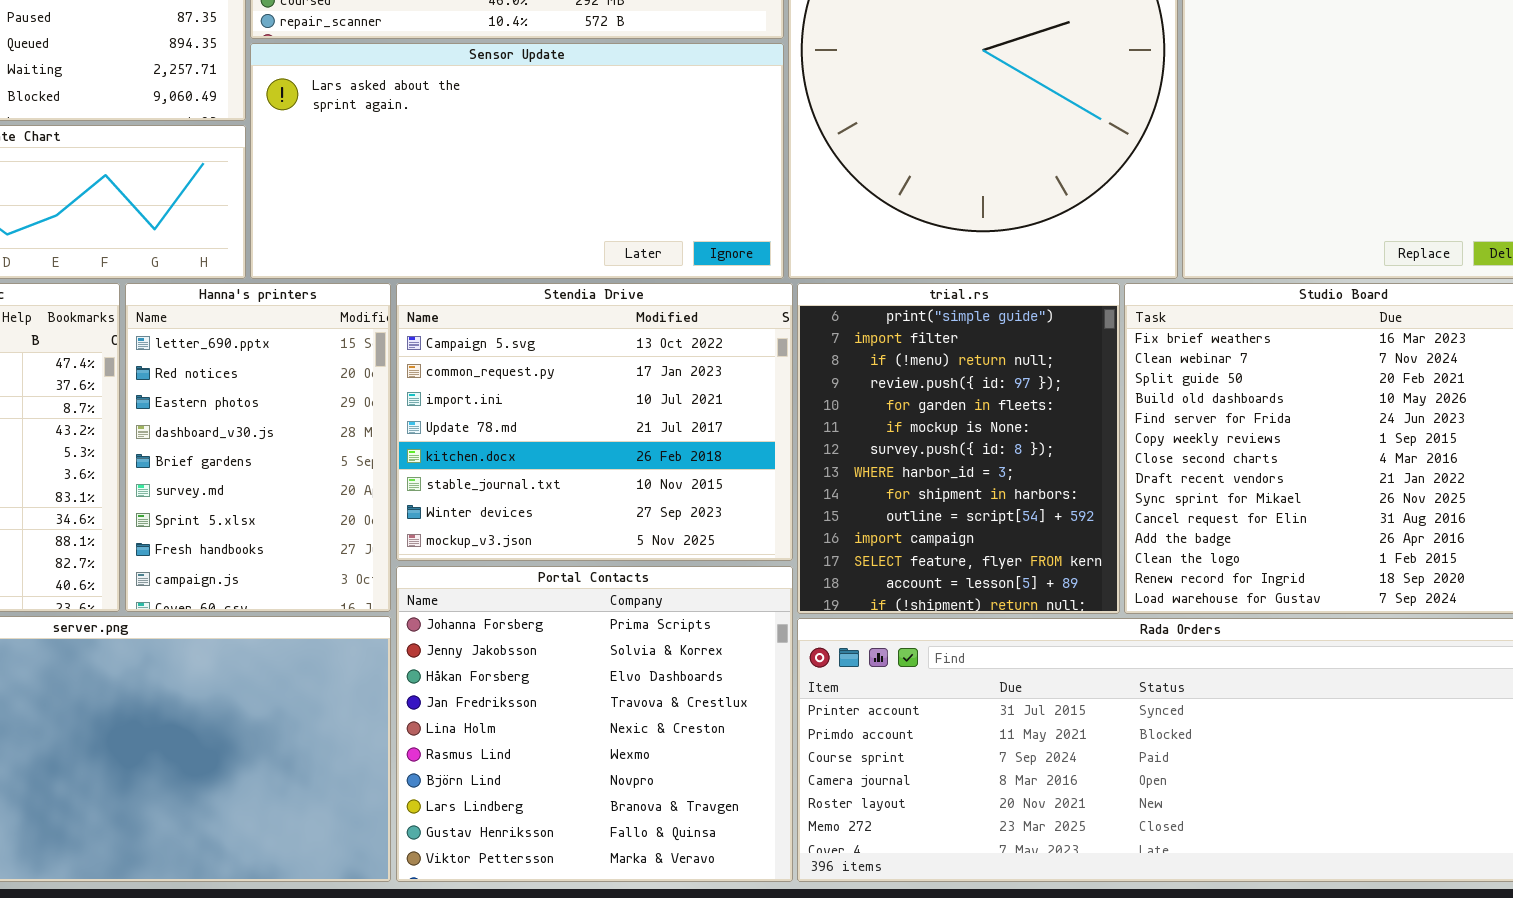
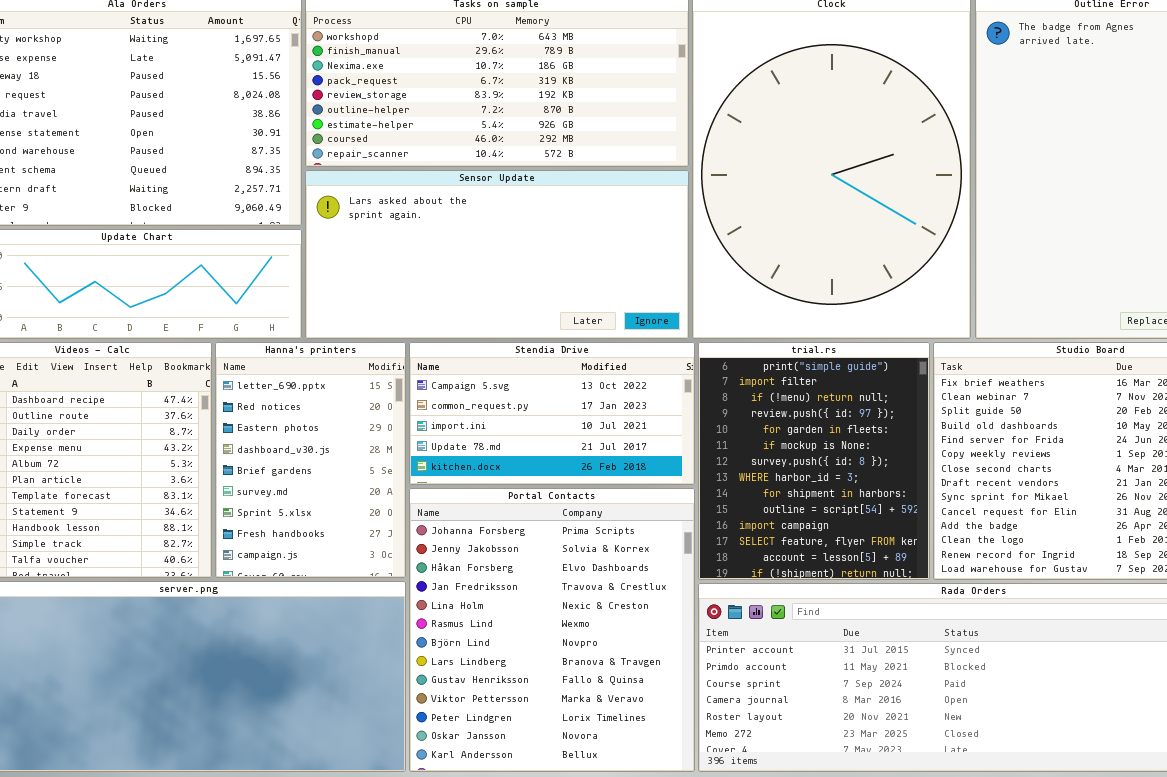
Stendia Drive: [396,283,793,561] -> [409,342,695,485], resized
Portal Contacts: [396,566,793,882] -> [409,488,695,772], resized

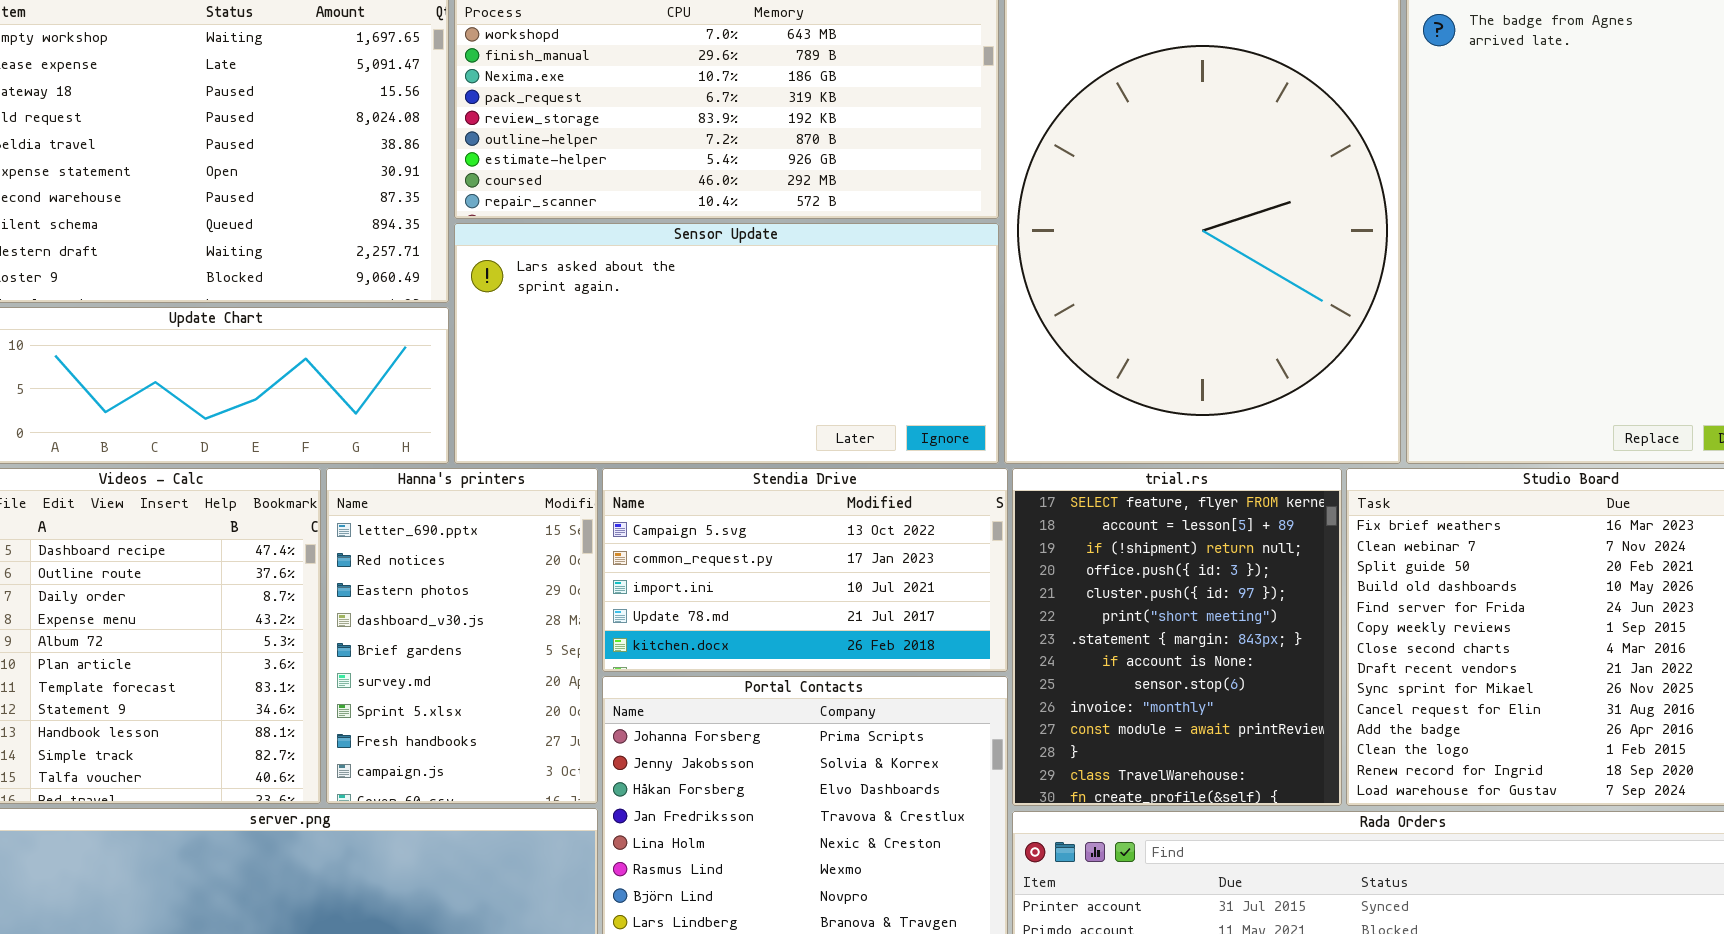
trial.rs: [698,342,930,580] -> [1012,468,1342,806], scrolled down 11 rows

